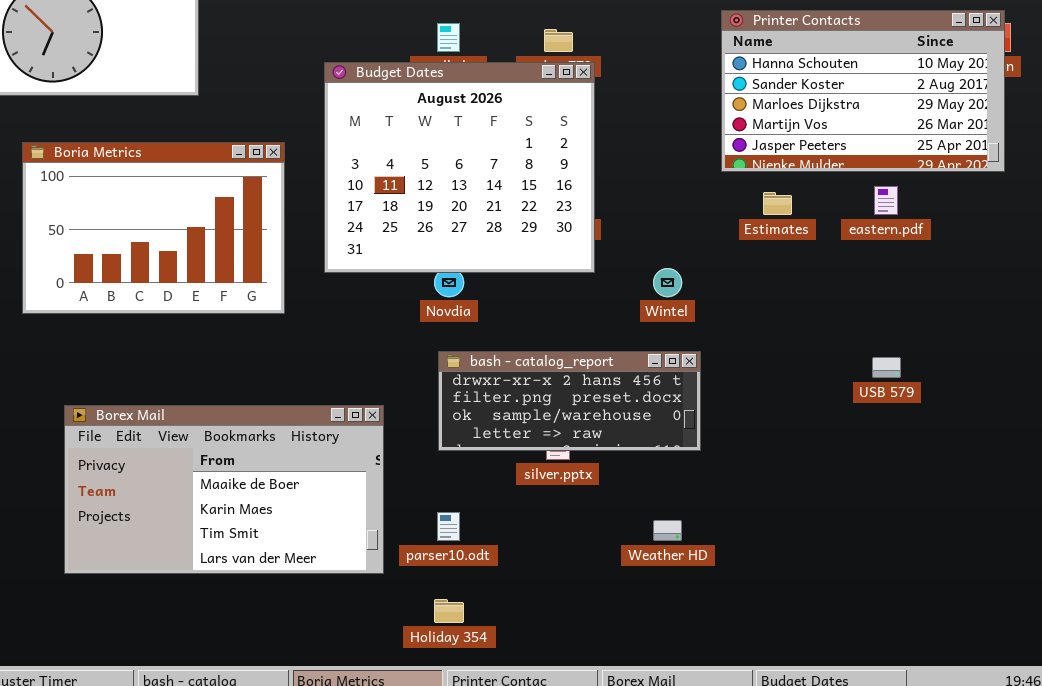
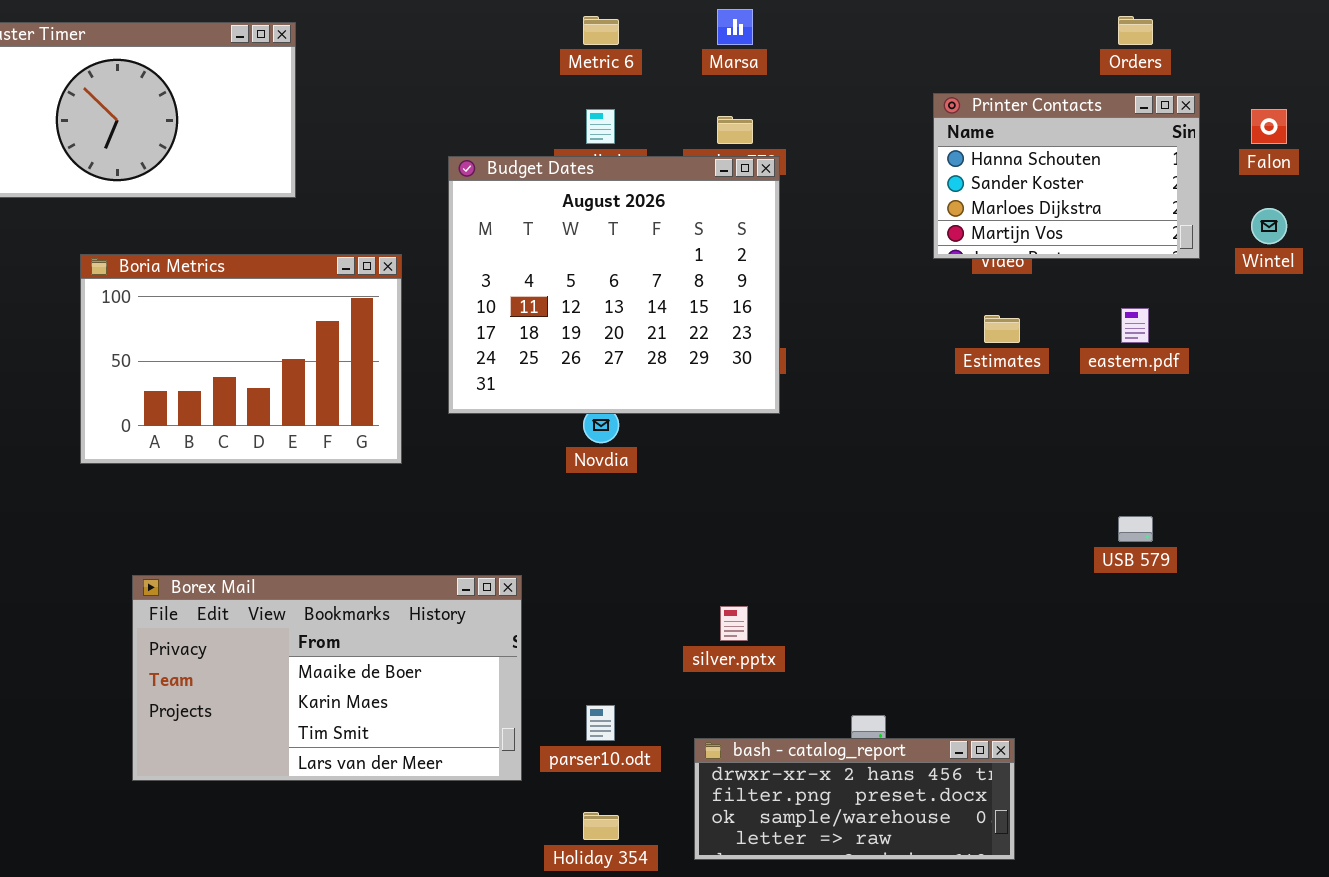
Printer Contacts: [721,10,1005,172] -> [933,93,1200,259], resized
Wintel: [653,268,682,297] -> [1251,208,1287,244], moved
bash - catalog_report: [438,351,701,451] -> [694,738,1015,860], moved

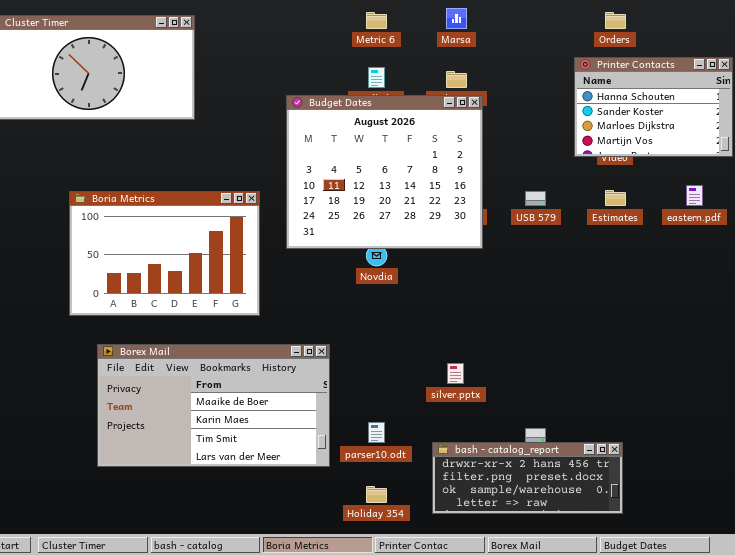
Orders: [1118,16,1153,45] -> [605,12,626,29], moved
Boria Metrics: [80,254,402,464] -> [69,191,260,316], moved
USB 579: [1118,516,1153,542] -> [525,191,546,206], moved

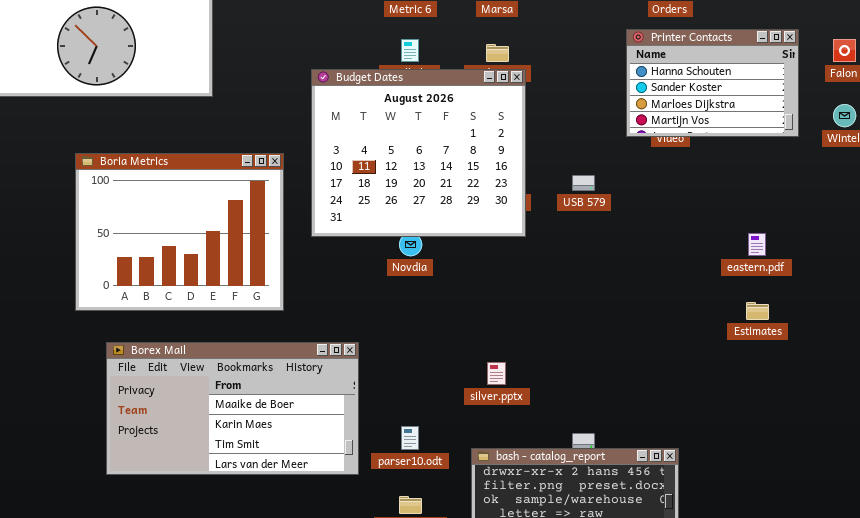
eastern.pdf: [686,185,703,206] -> [748,233,766,256], moved
Estimates: [605,190,626,206] -> [746,302,769,320], moved
Boria Metrics: [69,191,260,316] -> [75,153,284,311], resized

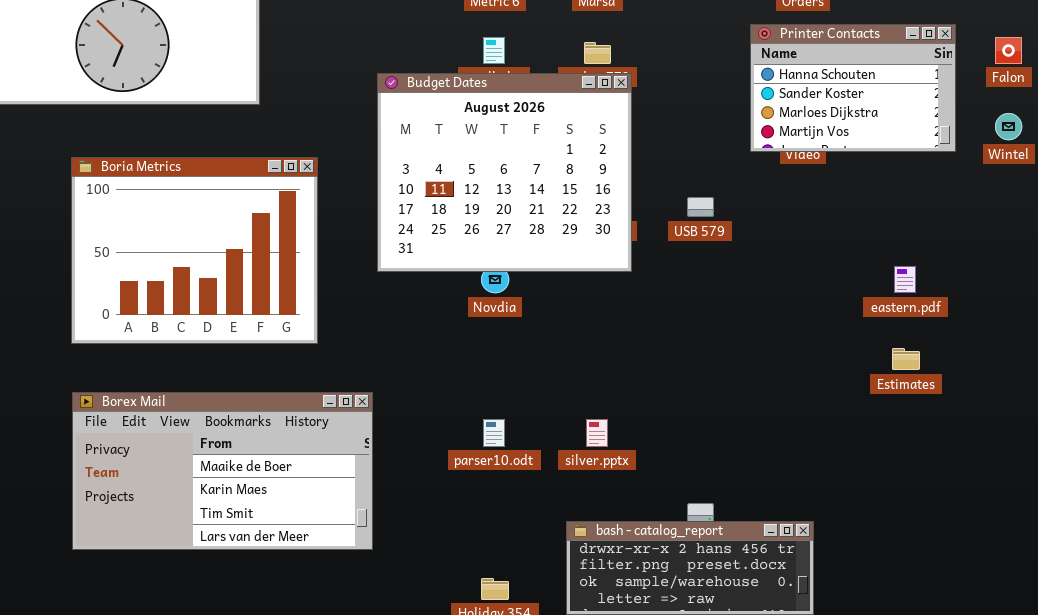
Boria Metrics: [75,153,284,311] -> [71,157,318,344], moved
Borex Mail: [106,342,359,475] -> [72,392,373,550], moved
parser10.odt: [401,426,419,450] -> [483,419,505,447], moved

